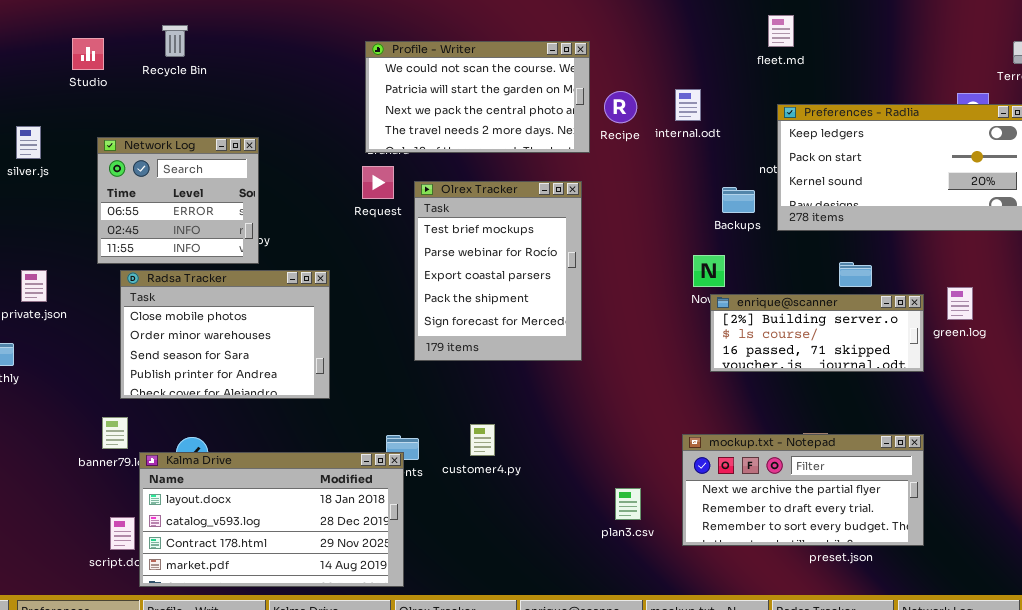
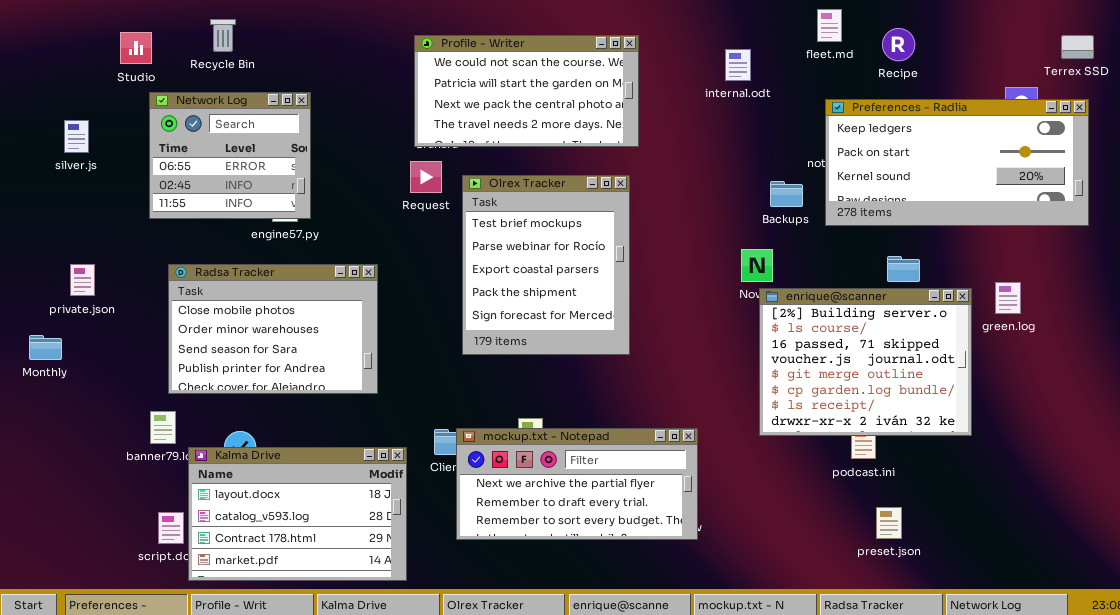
internal.odt: [675,89,701,121] -> [725,49,751,81], moved
Recipe: [604,91,637,123] -> [882,28,915,61], moved
Network Log: [97,137,259,264] -> [149,92,311,219], moved
enrique@scanner: [710,294,924,372] -> [759,288,972,436], resized
mockup.txt - Notepad: [682,434,924,546] -> [456,428,698,540], moved
Kalma Drive: [139,452,404,587] -> [188,447,407,581], resized

